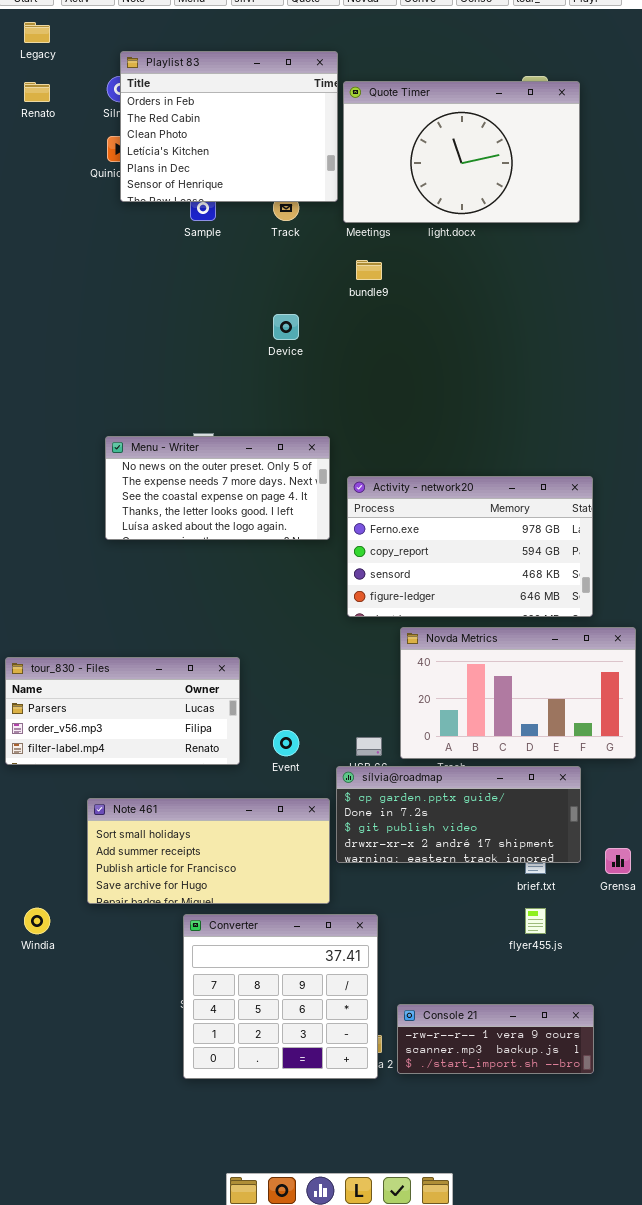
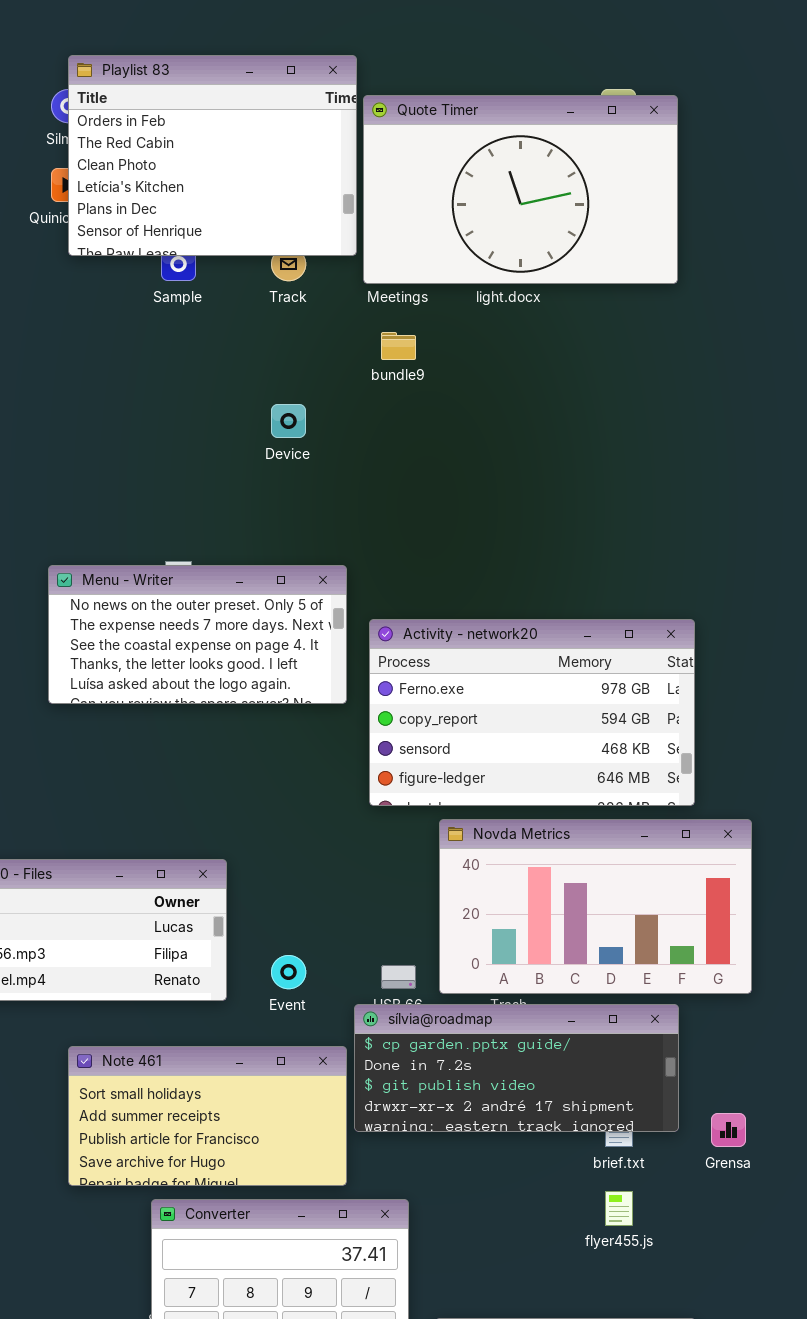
Note 461: [87,798,330,904] -> [68,1046,347,1186], resized

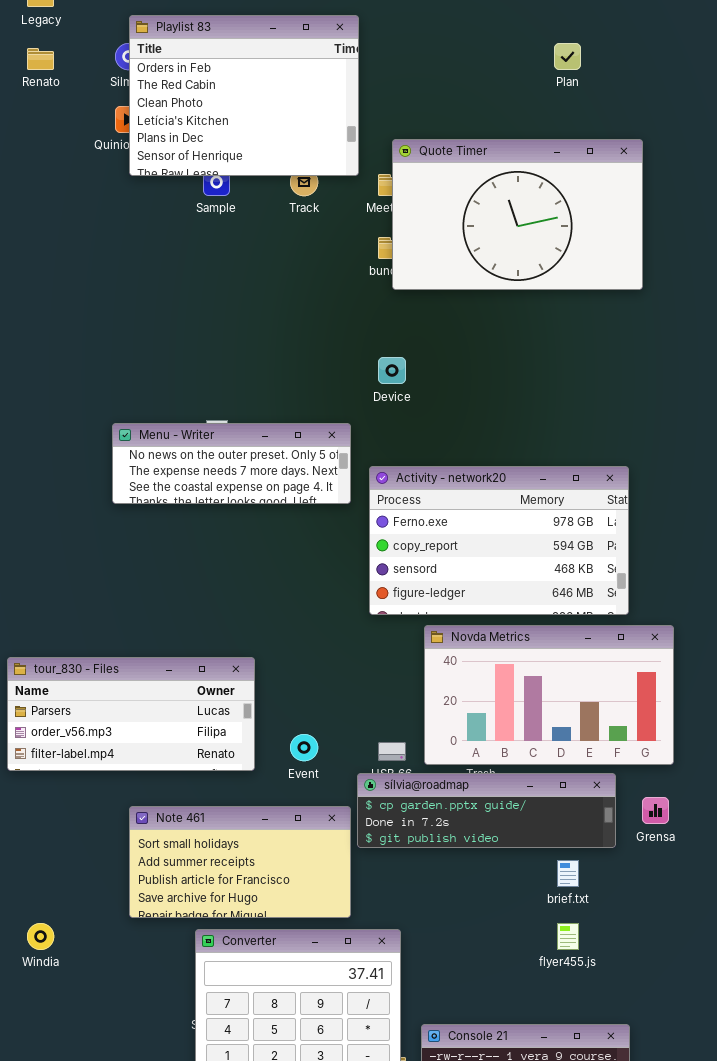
Quote Timer: [363,95,678,284] -> [392,139,643,290], moved
Device: [271,404,306,438] -> [378,357,406,384], moved
Menu - Writer: [48,565,347,704] -> [112,423,351,504], resized
sílvia@roadmap: [354,1004,679,1132] -> [357,773,616,848], resized
Grensa: [711,1113,746,1147] -> [642,797,669,824], moved

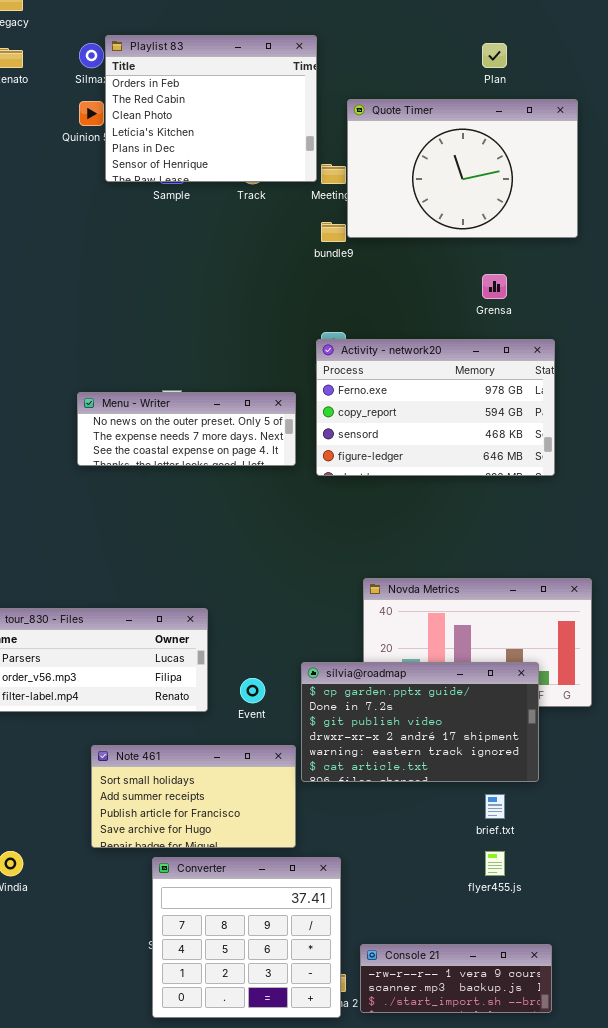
Playlist 83: [129,15,359,176] -> [105,35,317,182], moved
Quote Timer: [392,139,643,290] -> [347,99,578,238], moved
Activity - network20: [369,466,629,615] -> [316,339,555,476], moved
sílvia@roadmap: [357,773,616,848] -> [301,662,539,782], resized
Grensa: [642,797,669,824] -> [482,274,507,299], moved

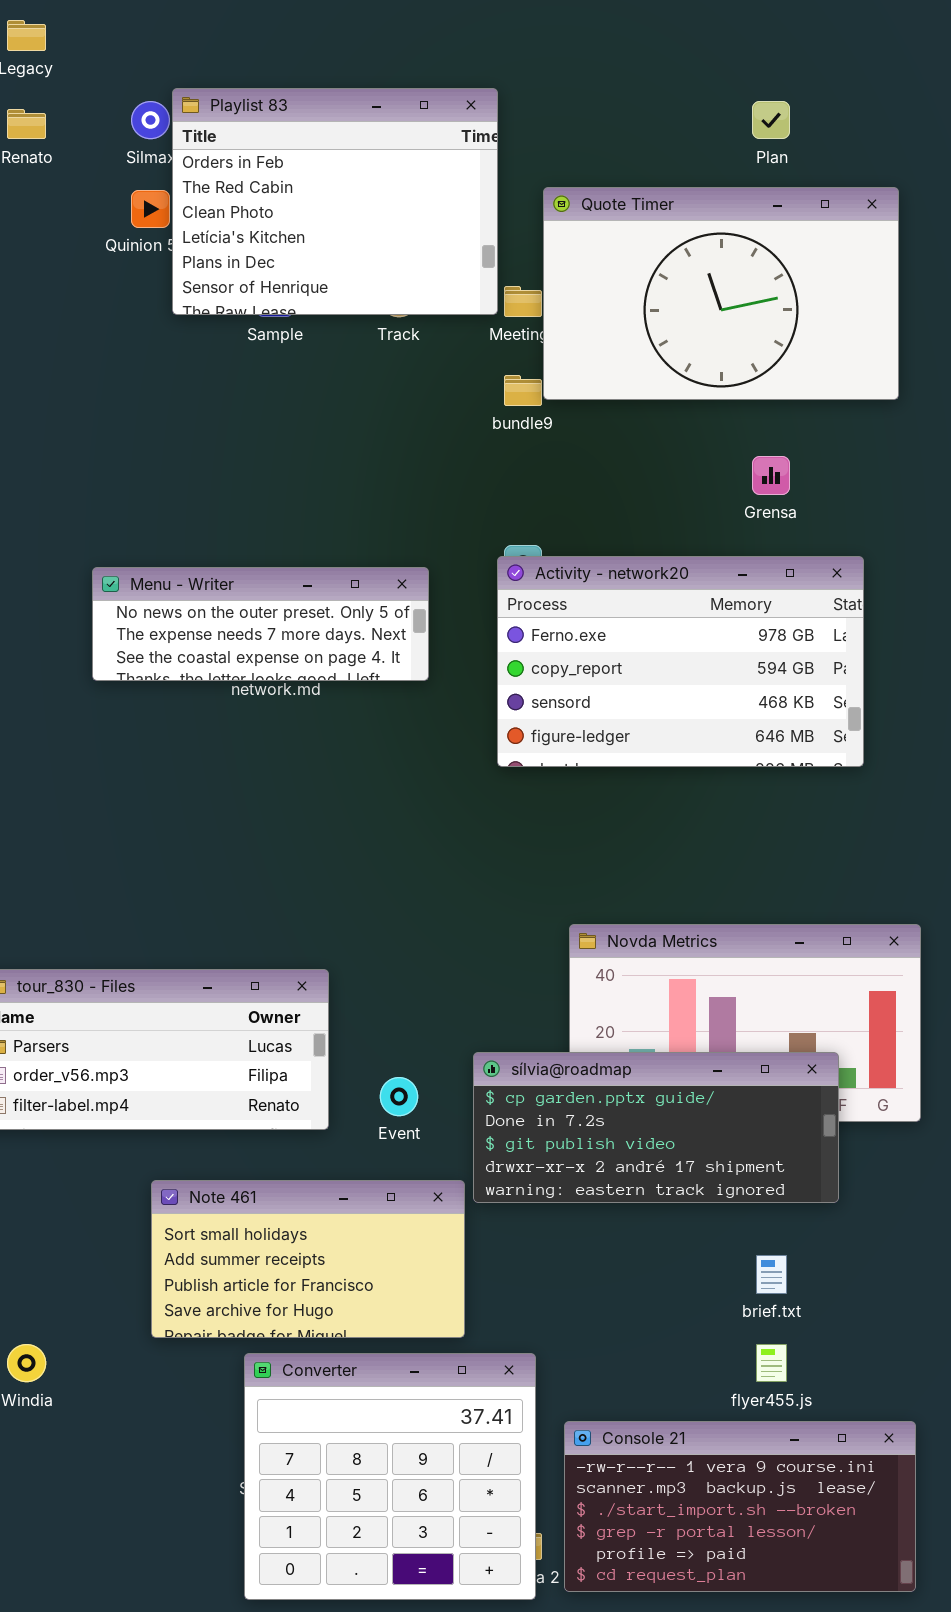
Menu - Writer: [77,392,296,466] -> [92,567,429,681], moved
sílvia@roadmap: [301,662,539,782] -> [473,1052,839,1203], resized
Console 21: [360,944,552,1013] -> [564,1421,916,1592], resized

